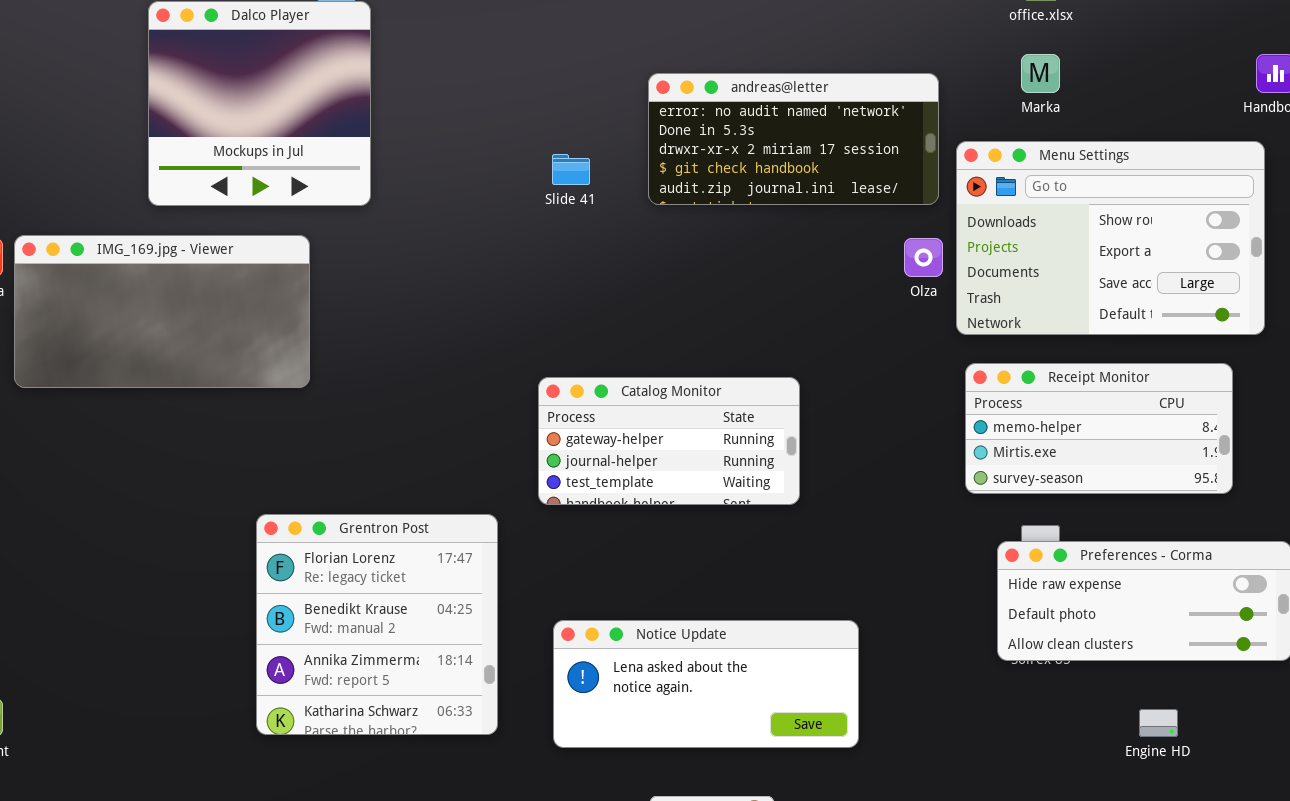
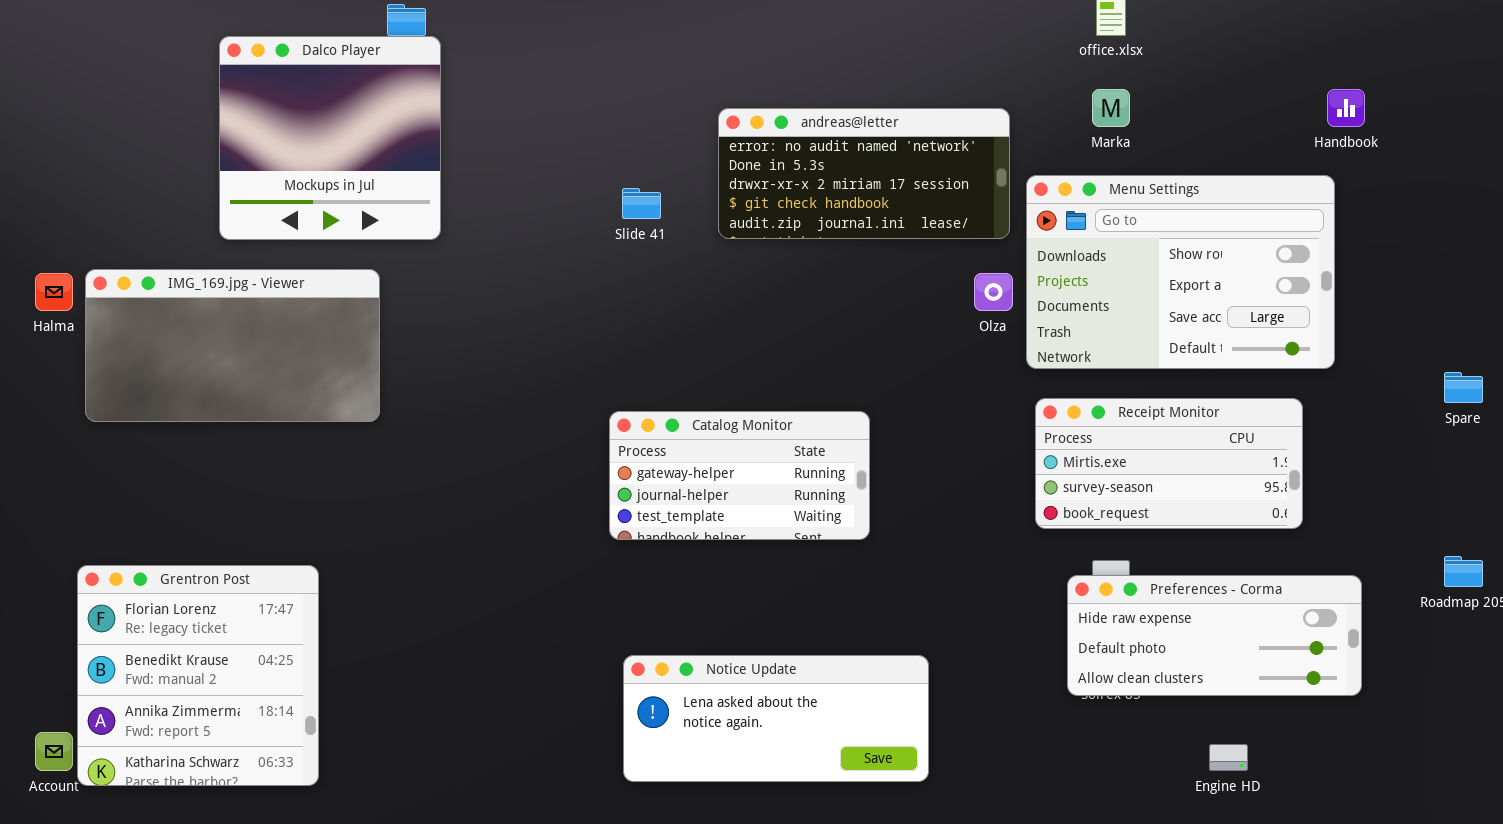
Receipt Monitor: [965,363,1233,494] -> [1035,398,1303,529], scrolled down 1 row
Grentron Post: [256,514,498,735] -> [77,565,319,786], moved

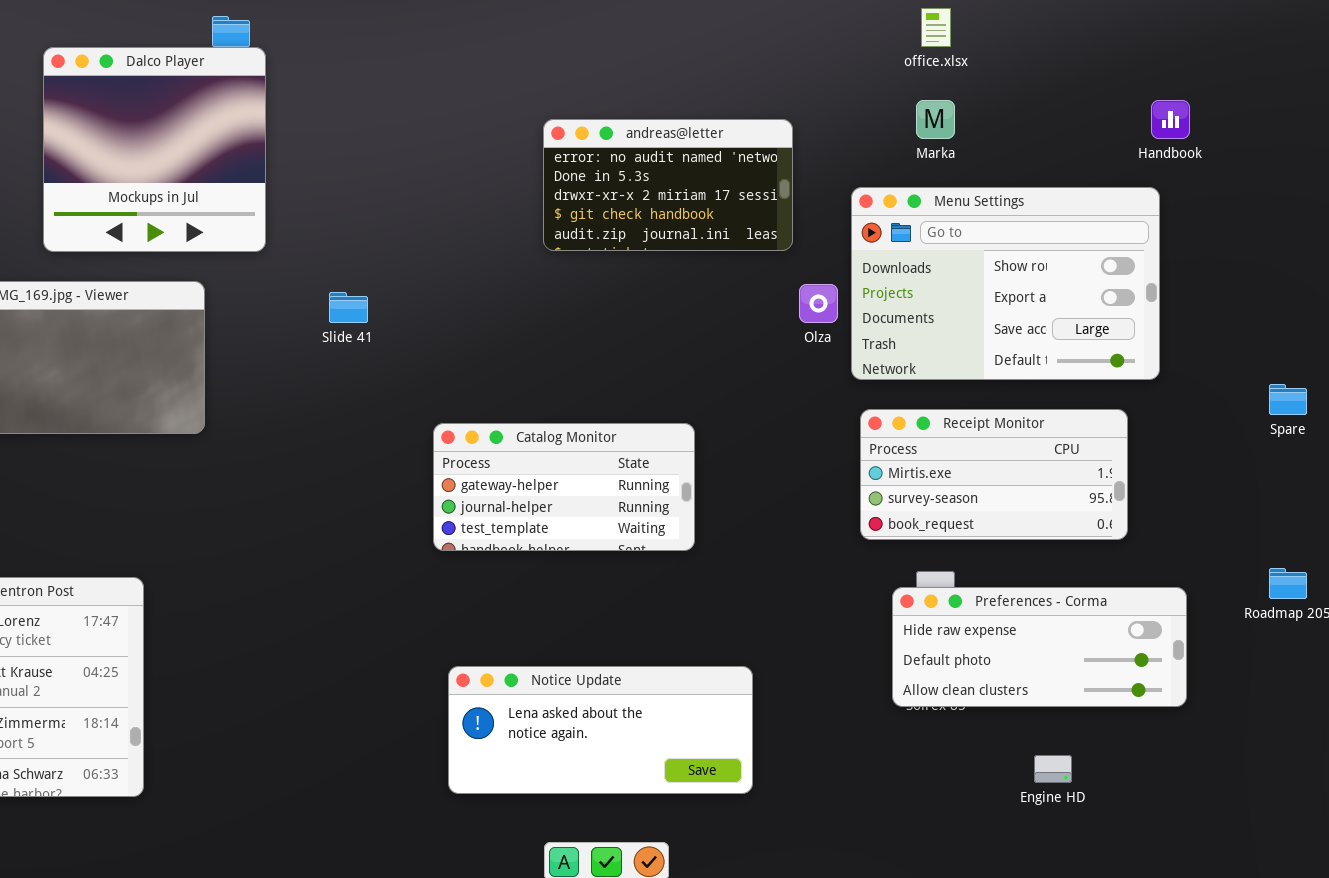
andreas@letter: [718,108,1010,239] -> [543,119,793,251], resized
Slide 41: [622,188,661,219] -> [329,292,368,323], moved

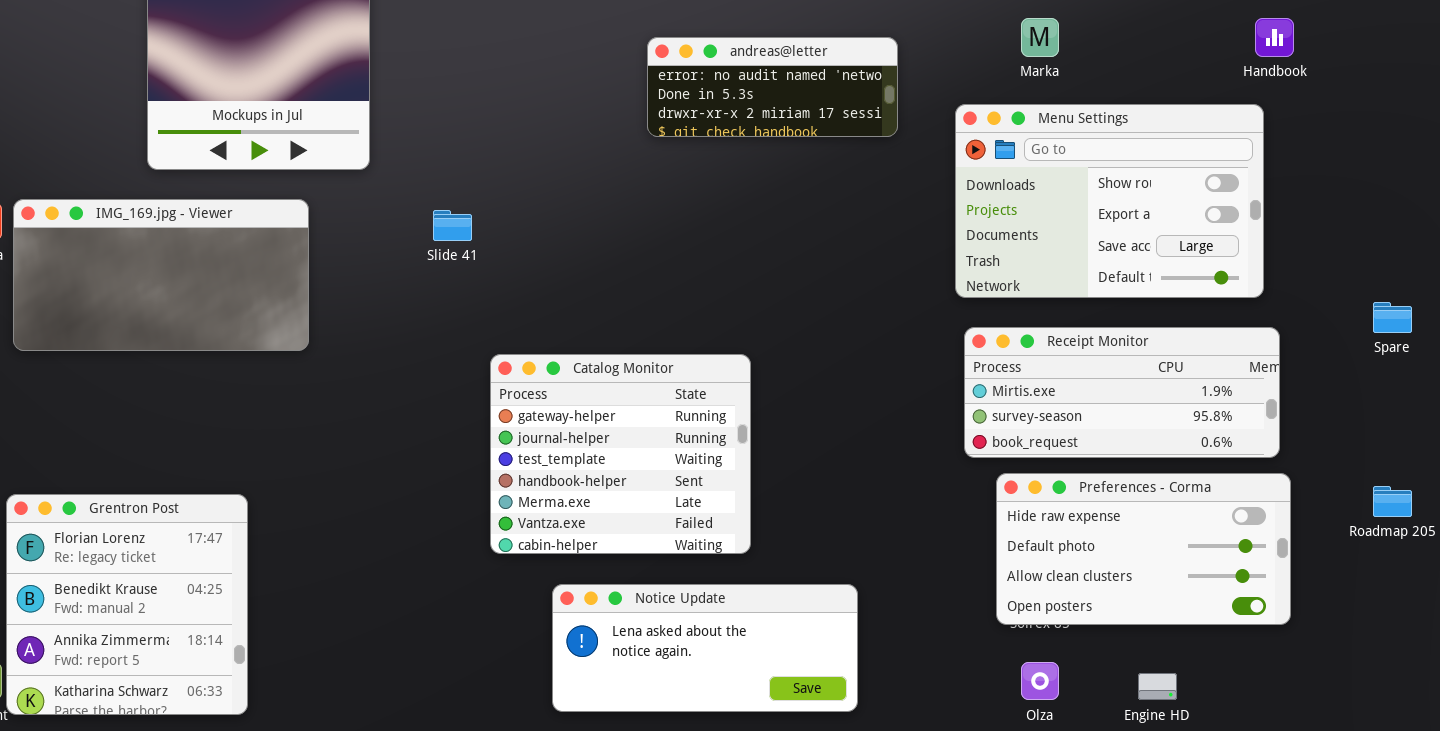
andreas@letter: [543,119,793,251] -> [647,37,898,137], resized
Olza: [799,284,838,323] -> [1021,662,1059,700], moved
Receipt Monitor: [860,409,1128,540] -> [964,327,1280,458], resized
Catalog Monitor: [433,423,695,551] -> [490,354,751,554], moved, resized
Preferences - Corma: [892,587,1187,707] -> [996,473,1291,625], resized

